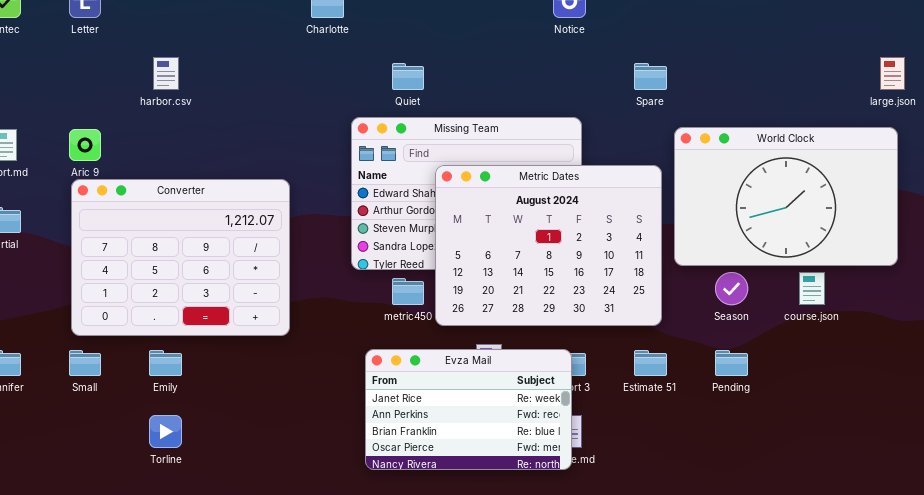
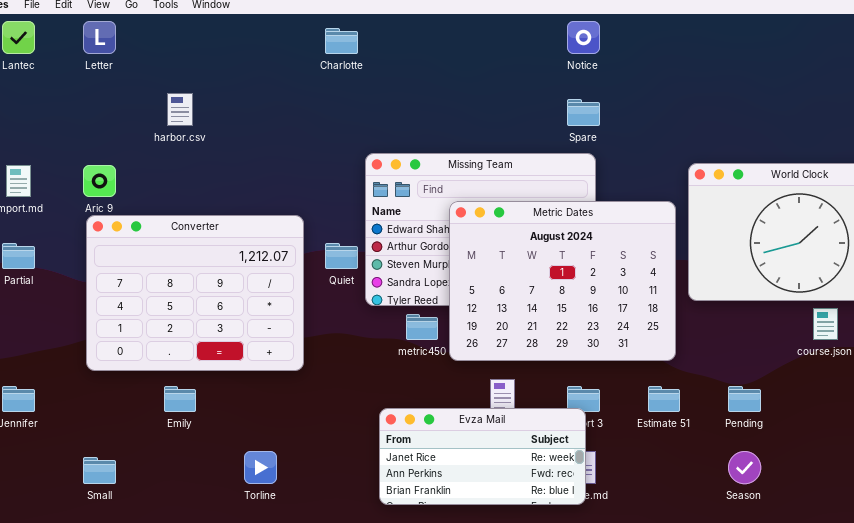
Quiet: [392,63,424,90] -> [325,243,358,269], moved
Spare: [634,63,667,90] -> [567,99,600,126], moved
Season: [715,272,748,305] -> [728,451,761,484], moved
Evza Mail: [365,349,572,470] -> [379,408,586,505], resized
Small: [69,350,101,376] -> [83,457,116,484], moved
Torline: [149,415,182,448] -> [244,451,277,484], moved

